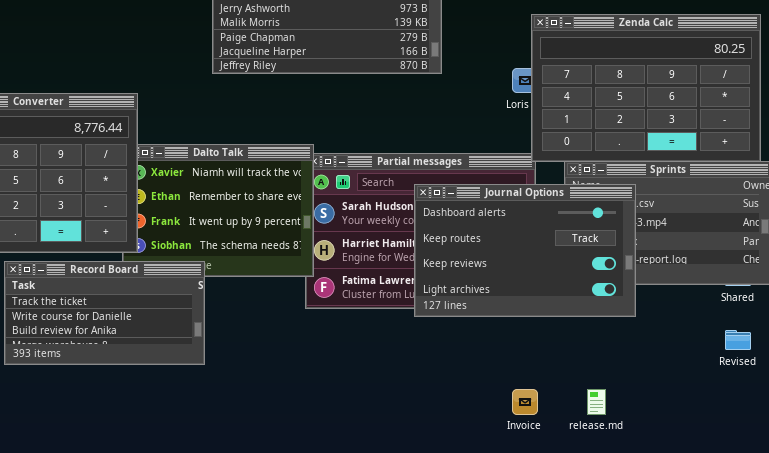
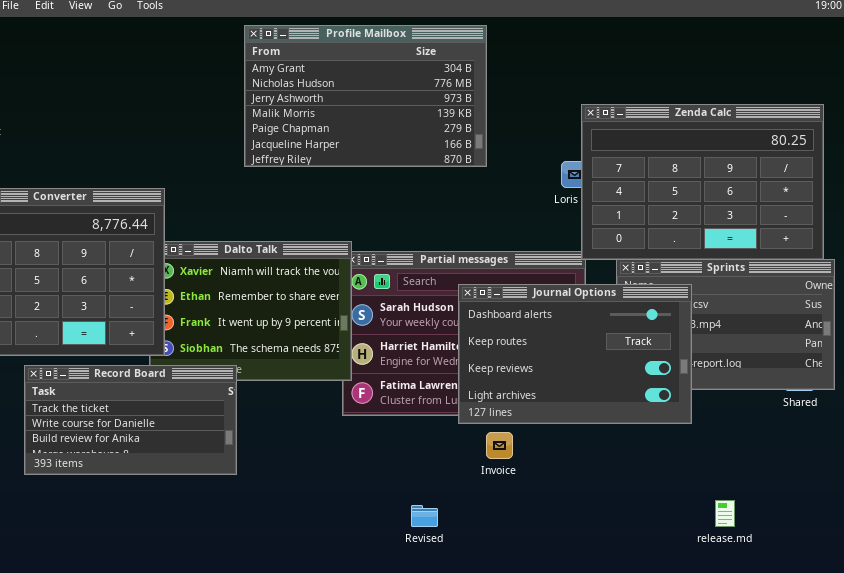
Revised: [725,330,751,350] -> [411,505,438,527], moved
Invoice: [512,389,538,415] -> [486,432,513,459], moved
release.md: [587,389,606,415] -> [715,500,735,527], moved

